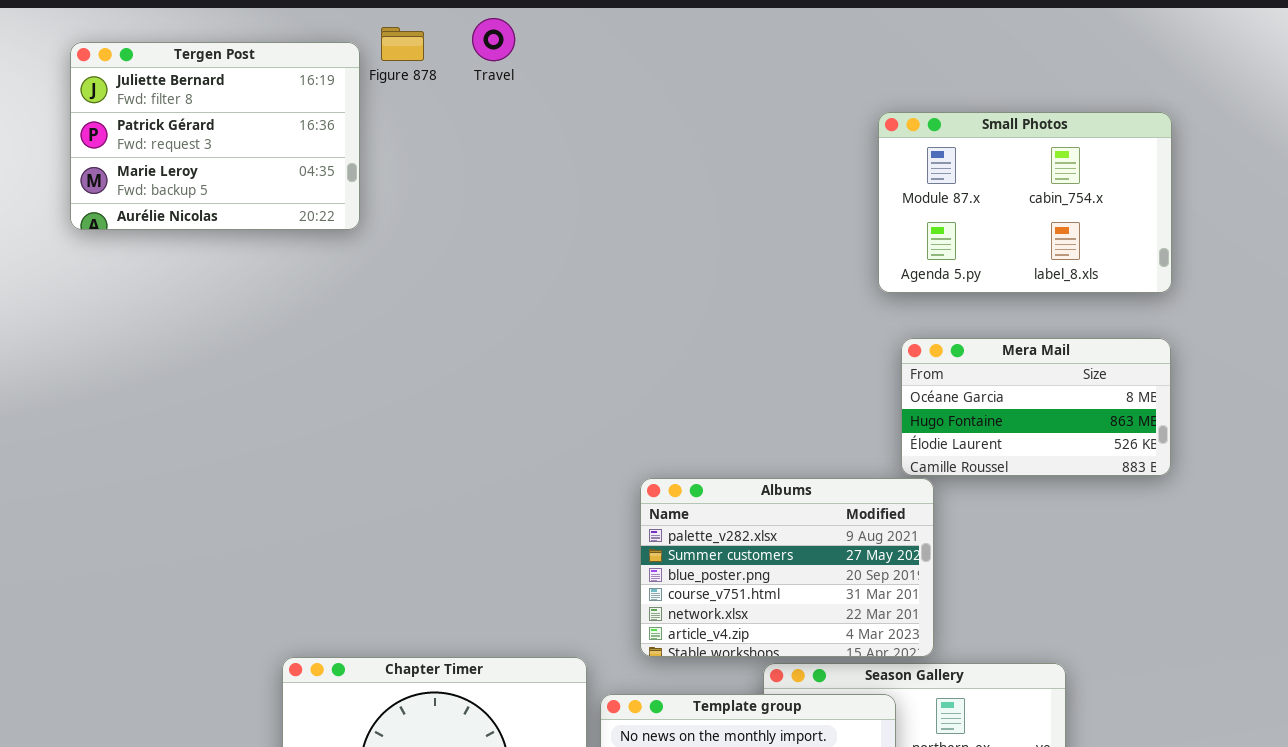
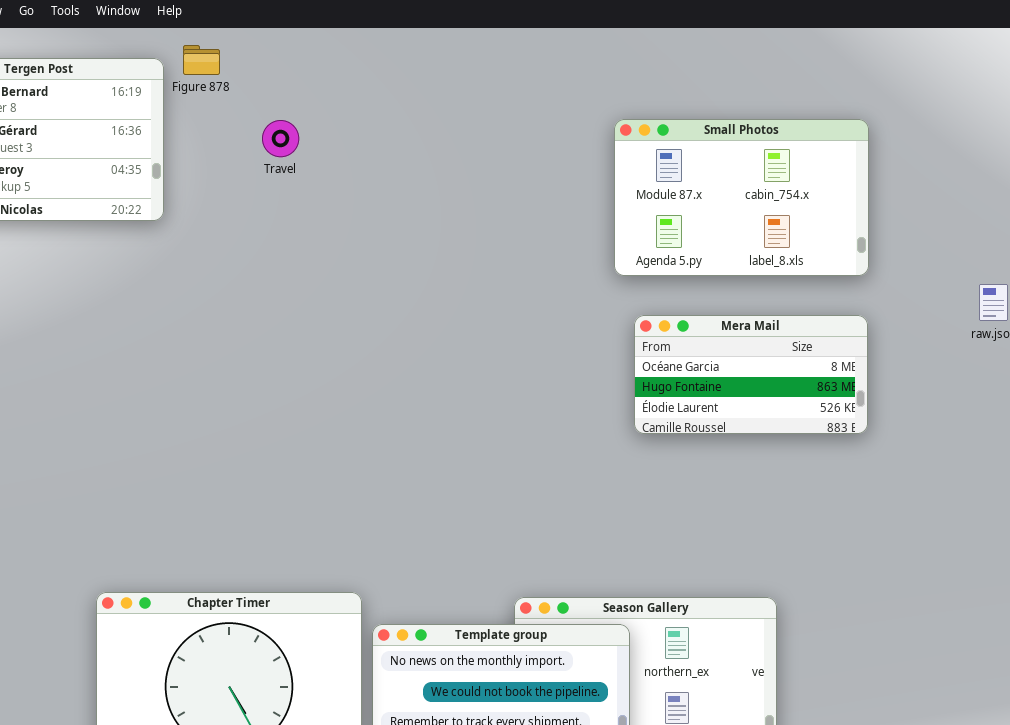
Travel: [472,18,515,61] -> [262,120,299,157], moved
Albums: [640,478,934,657] -> none, closed

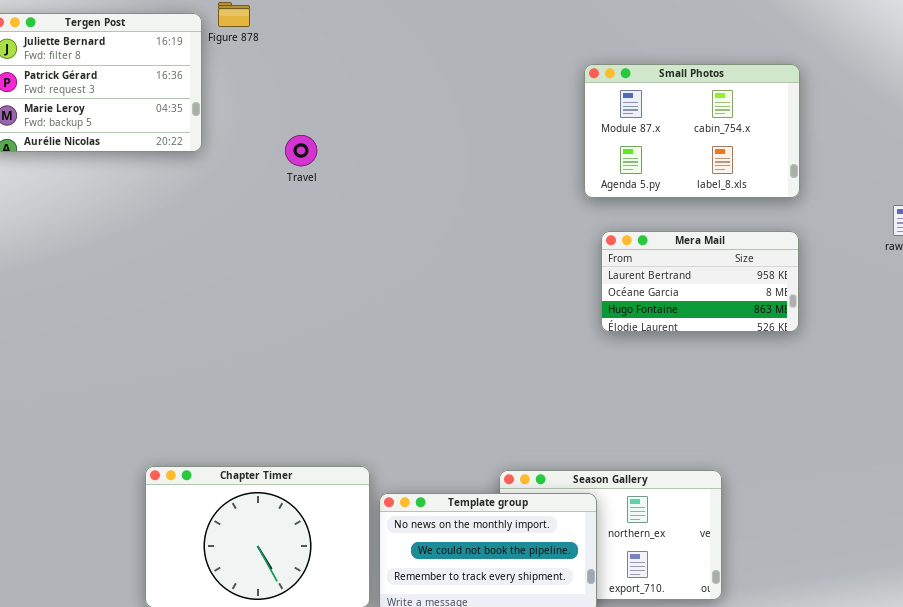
Travel: [262,120,299,157] -> [285,135,317,166], moved
Mera Mail: [634,315,868,434] -> [601,231,799,332], scrolled up 1 row

